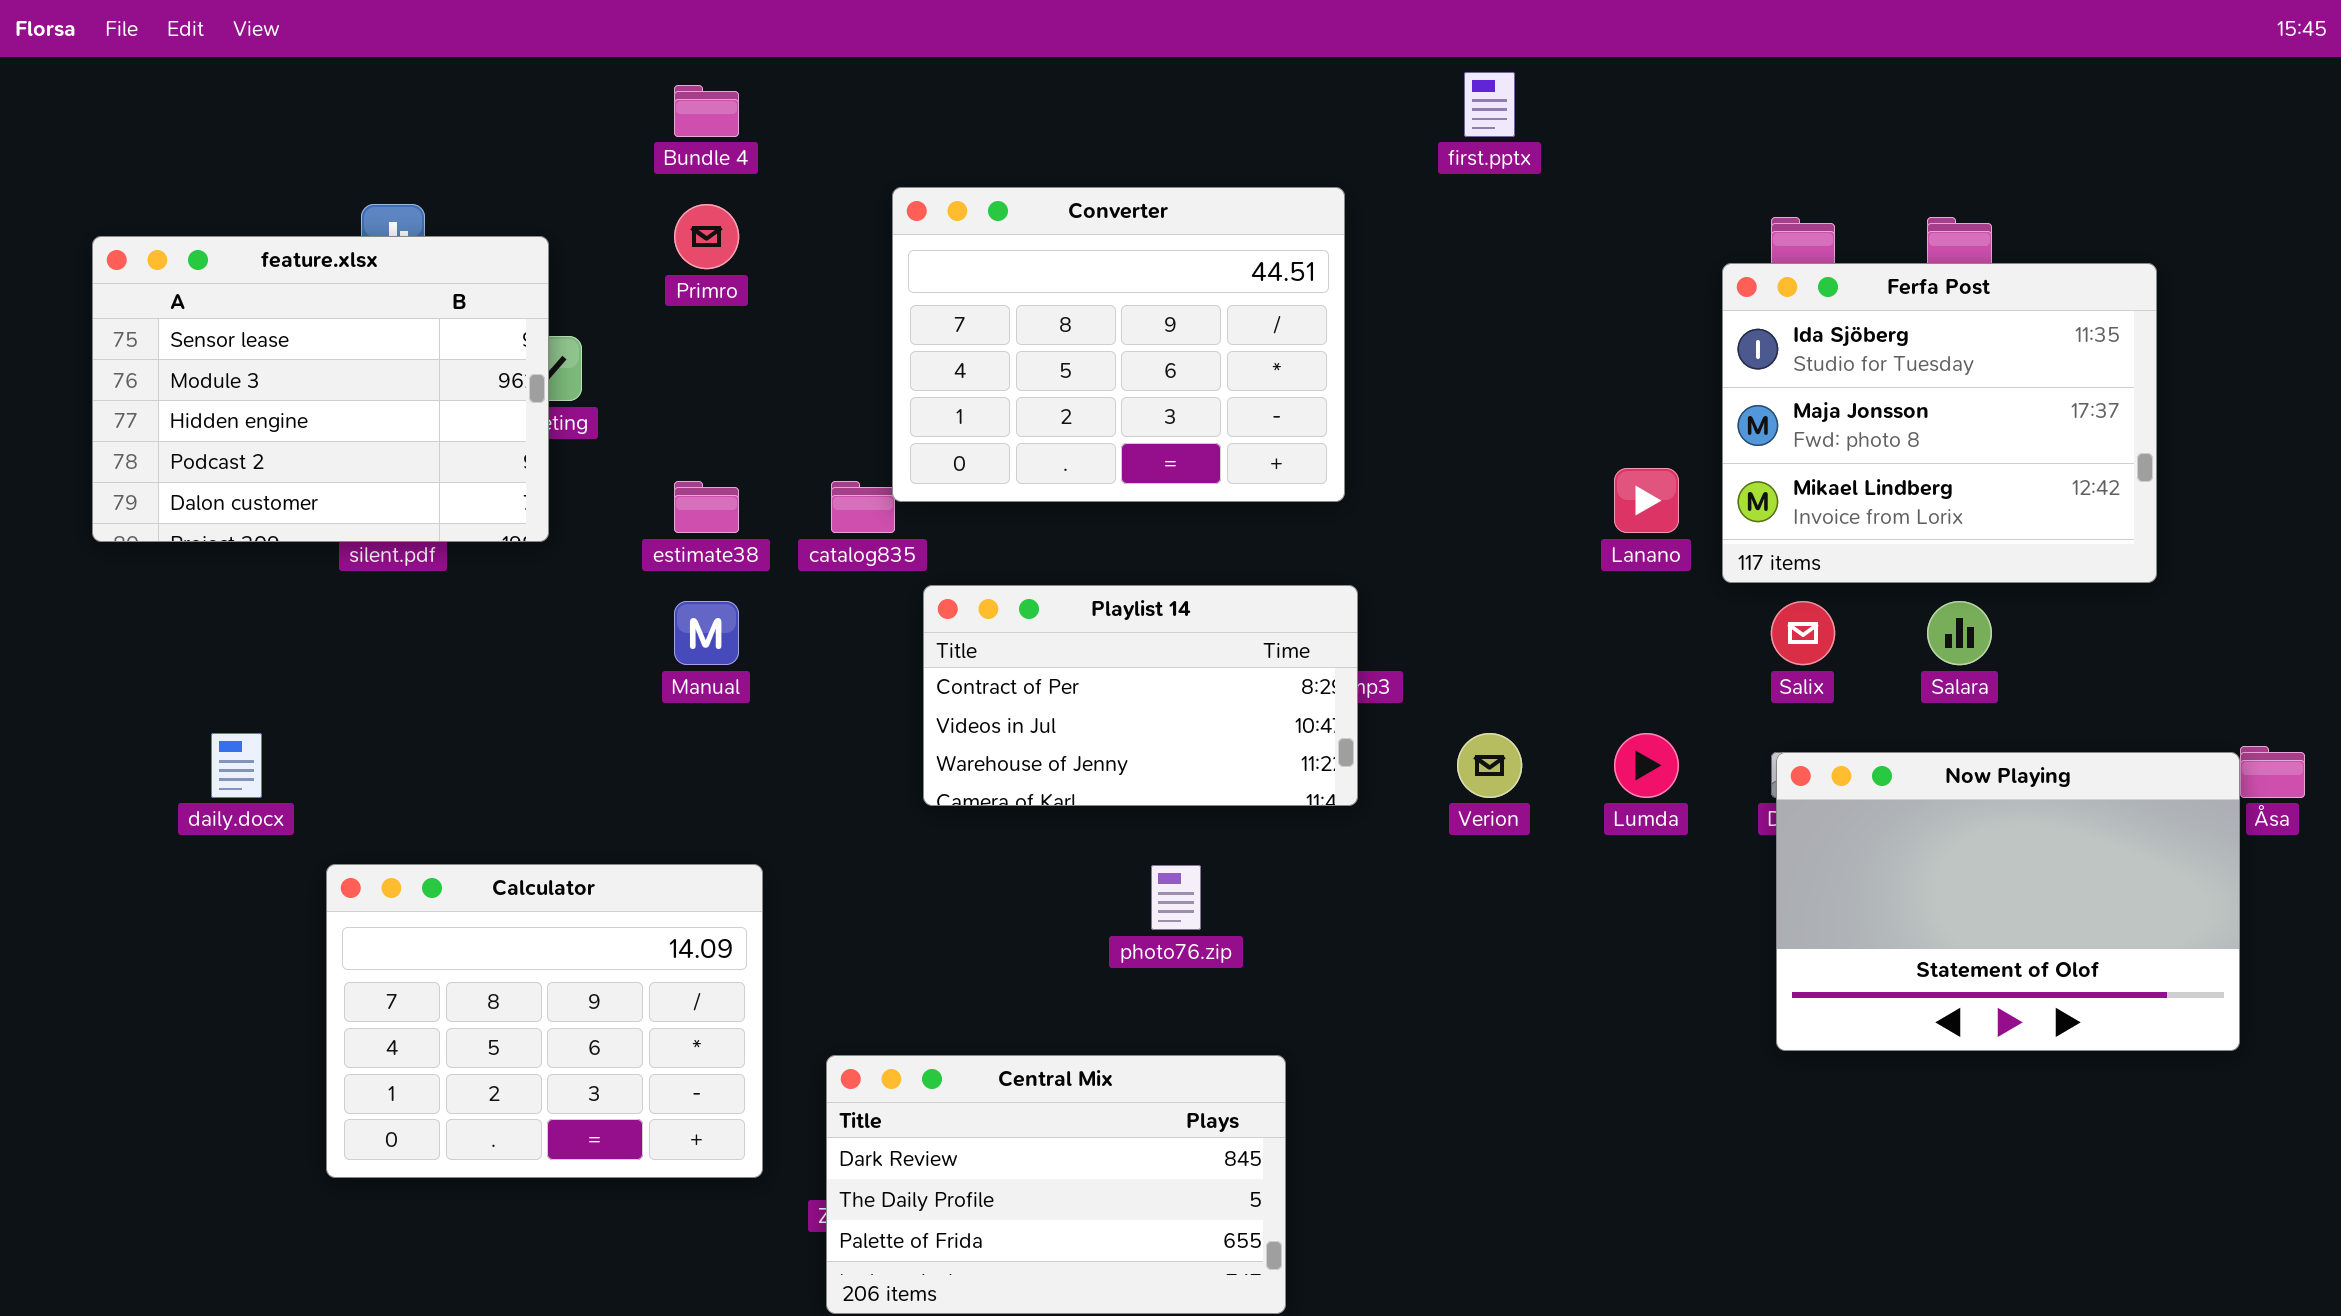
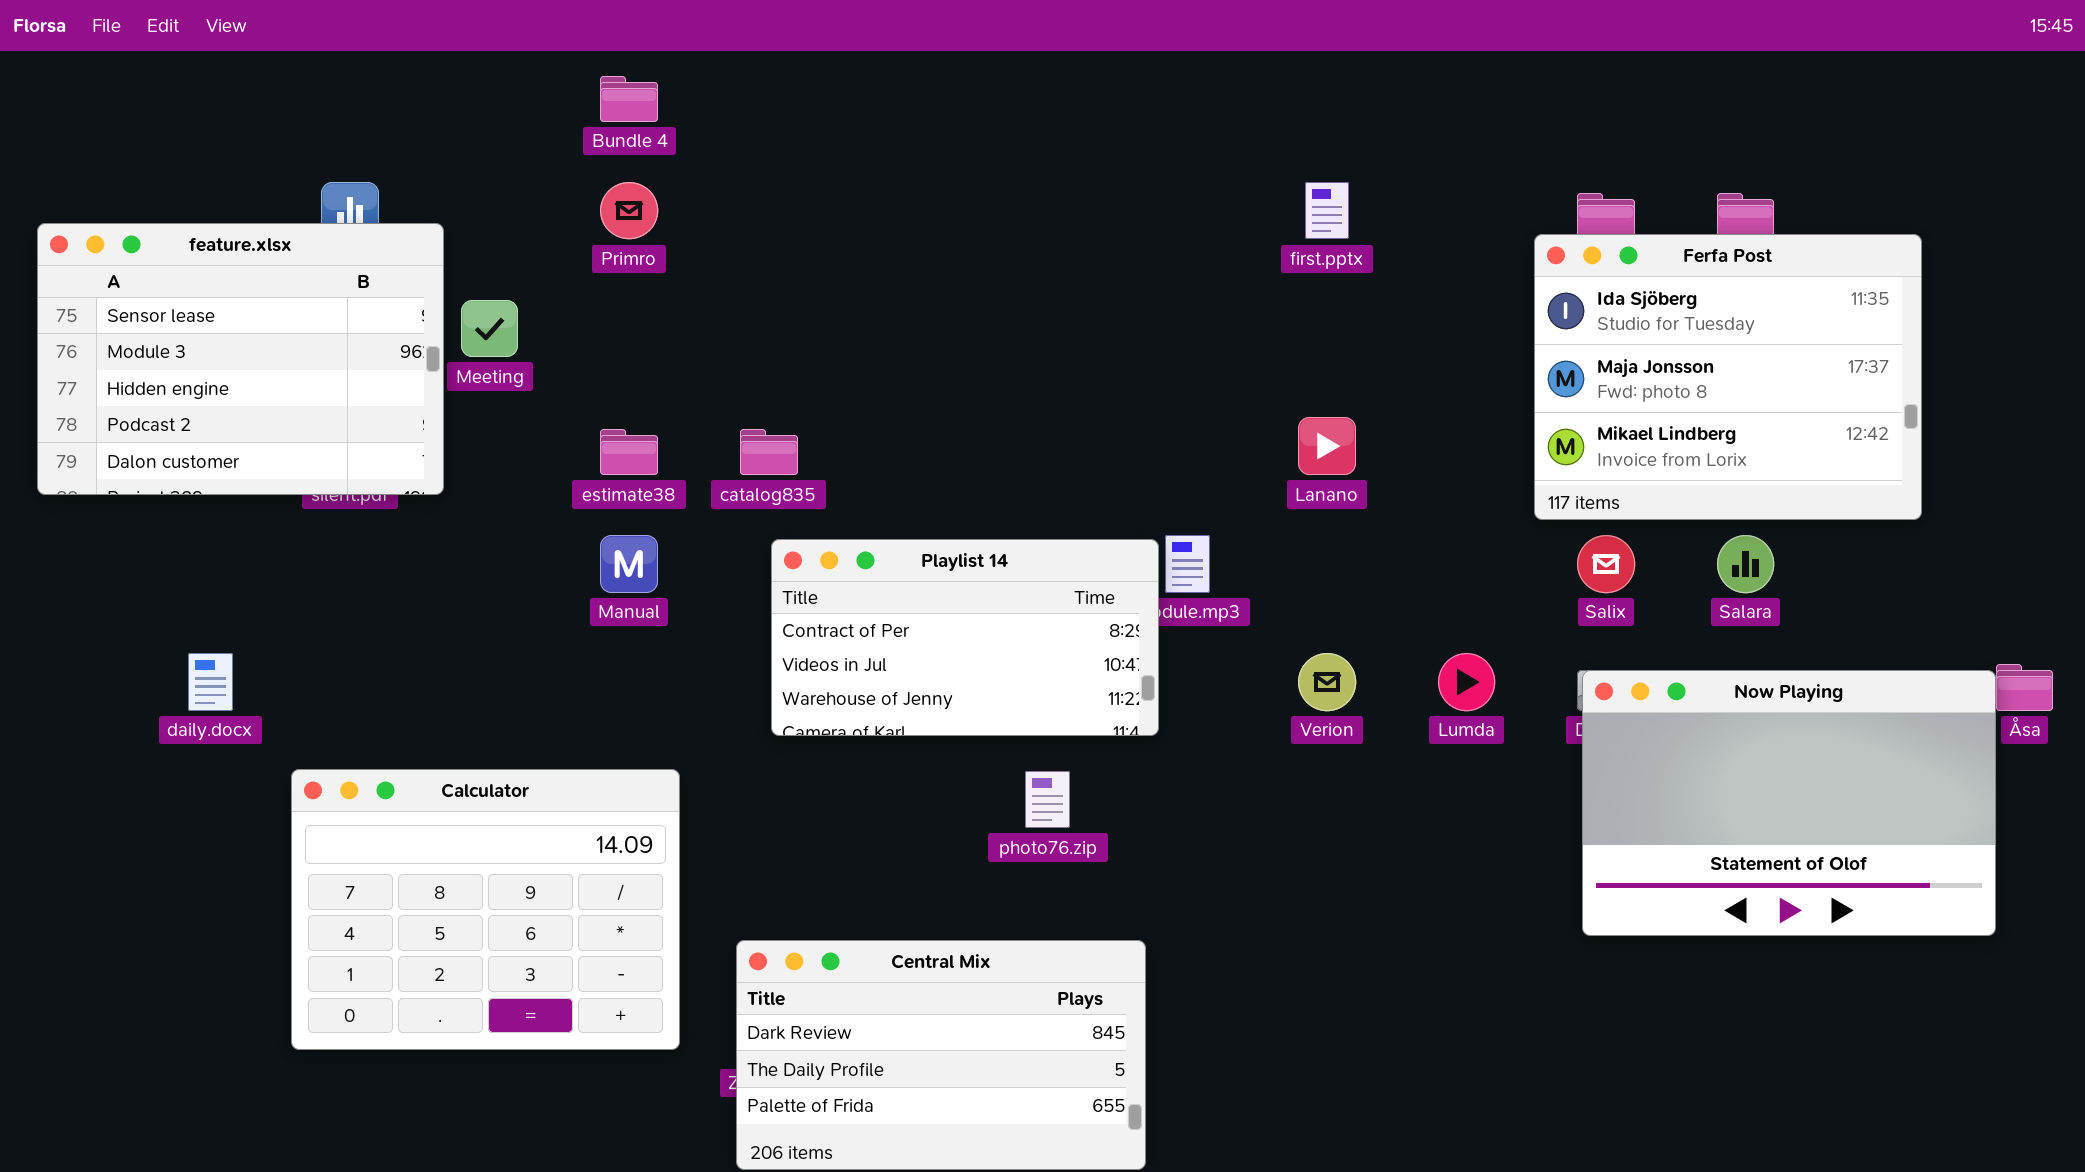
first.pptx: [1464,72,1515,137] -> [1305,182,1349,239], moved
Converter: [892,187,1345,502] -> none, closed
feature.xlsx: [92,236,549,542] -> [37,223,444,495], moved
Lanano: [1614,468,1679,533] -> [1298,417,1356,475], moved
Playlist 14: [923,585,1358,806] -> [771,539,1159,736], moved

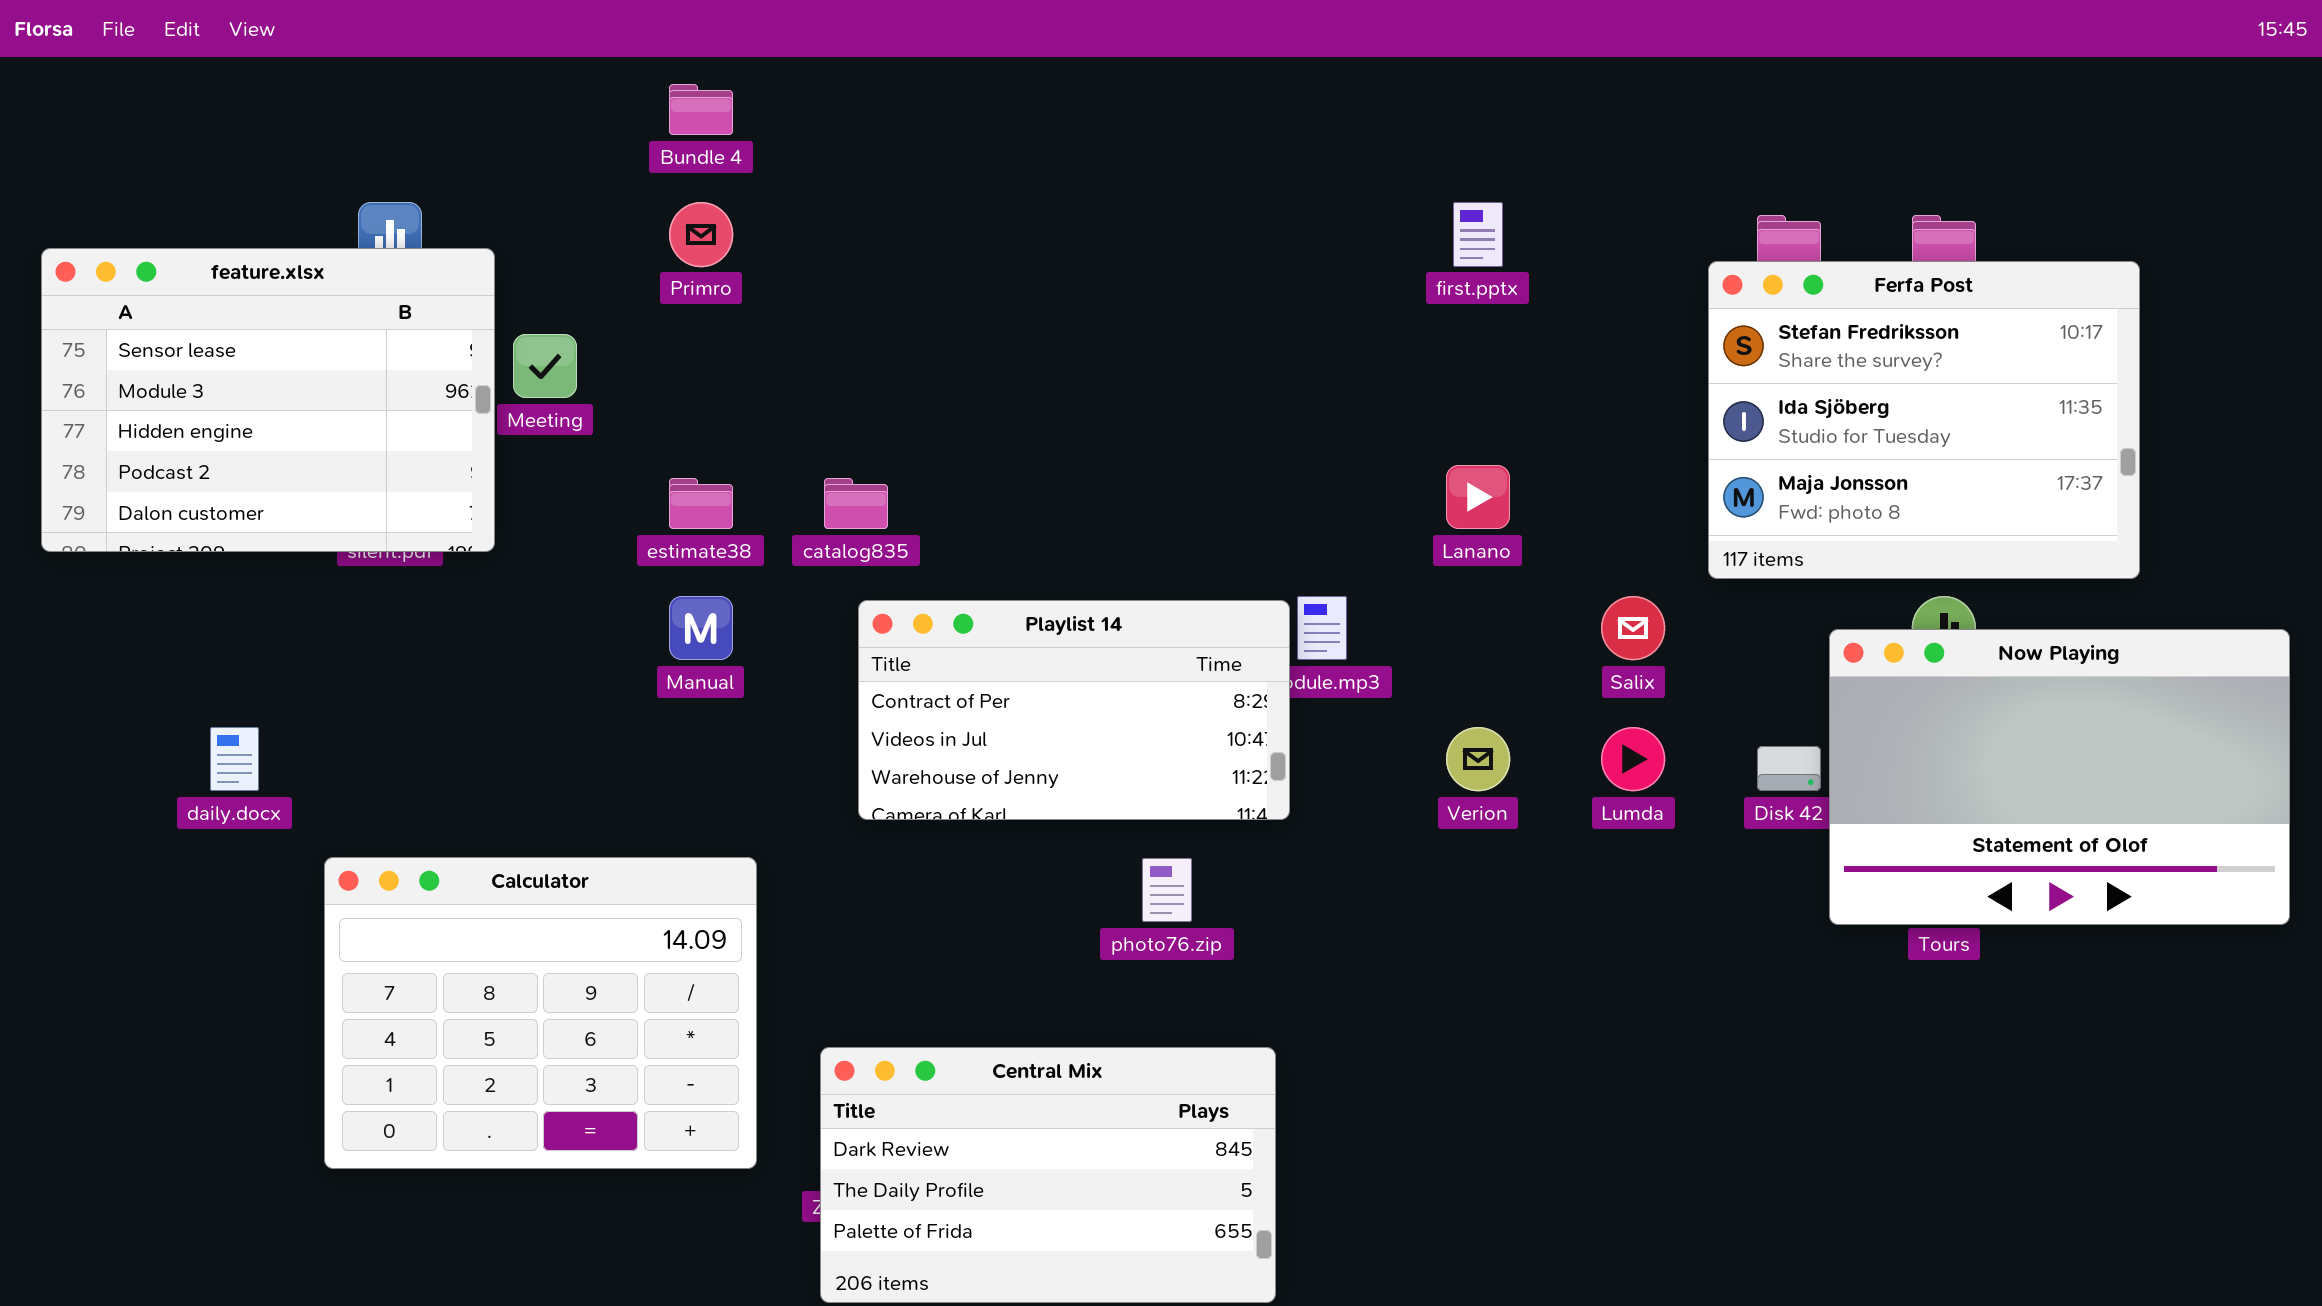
Ferfa Post: [1534,234,1922,520] -> [1708,261,2140,579], scrolled up 1 row
Salix: [1577,535,1635,593] -> [1601,596,1665,660], moved
Now Playing: [1582,670,1996,936] -> [1829,629,2290,925], moved

